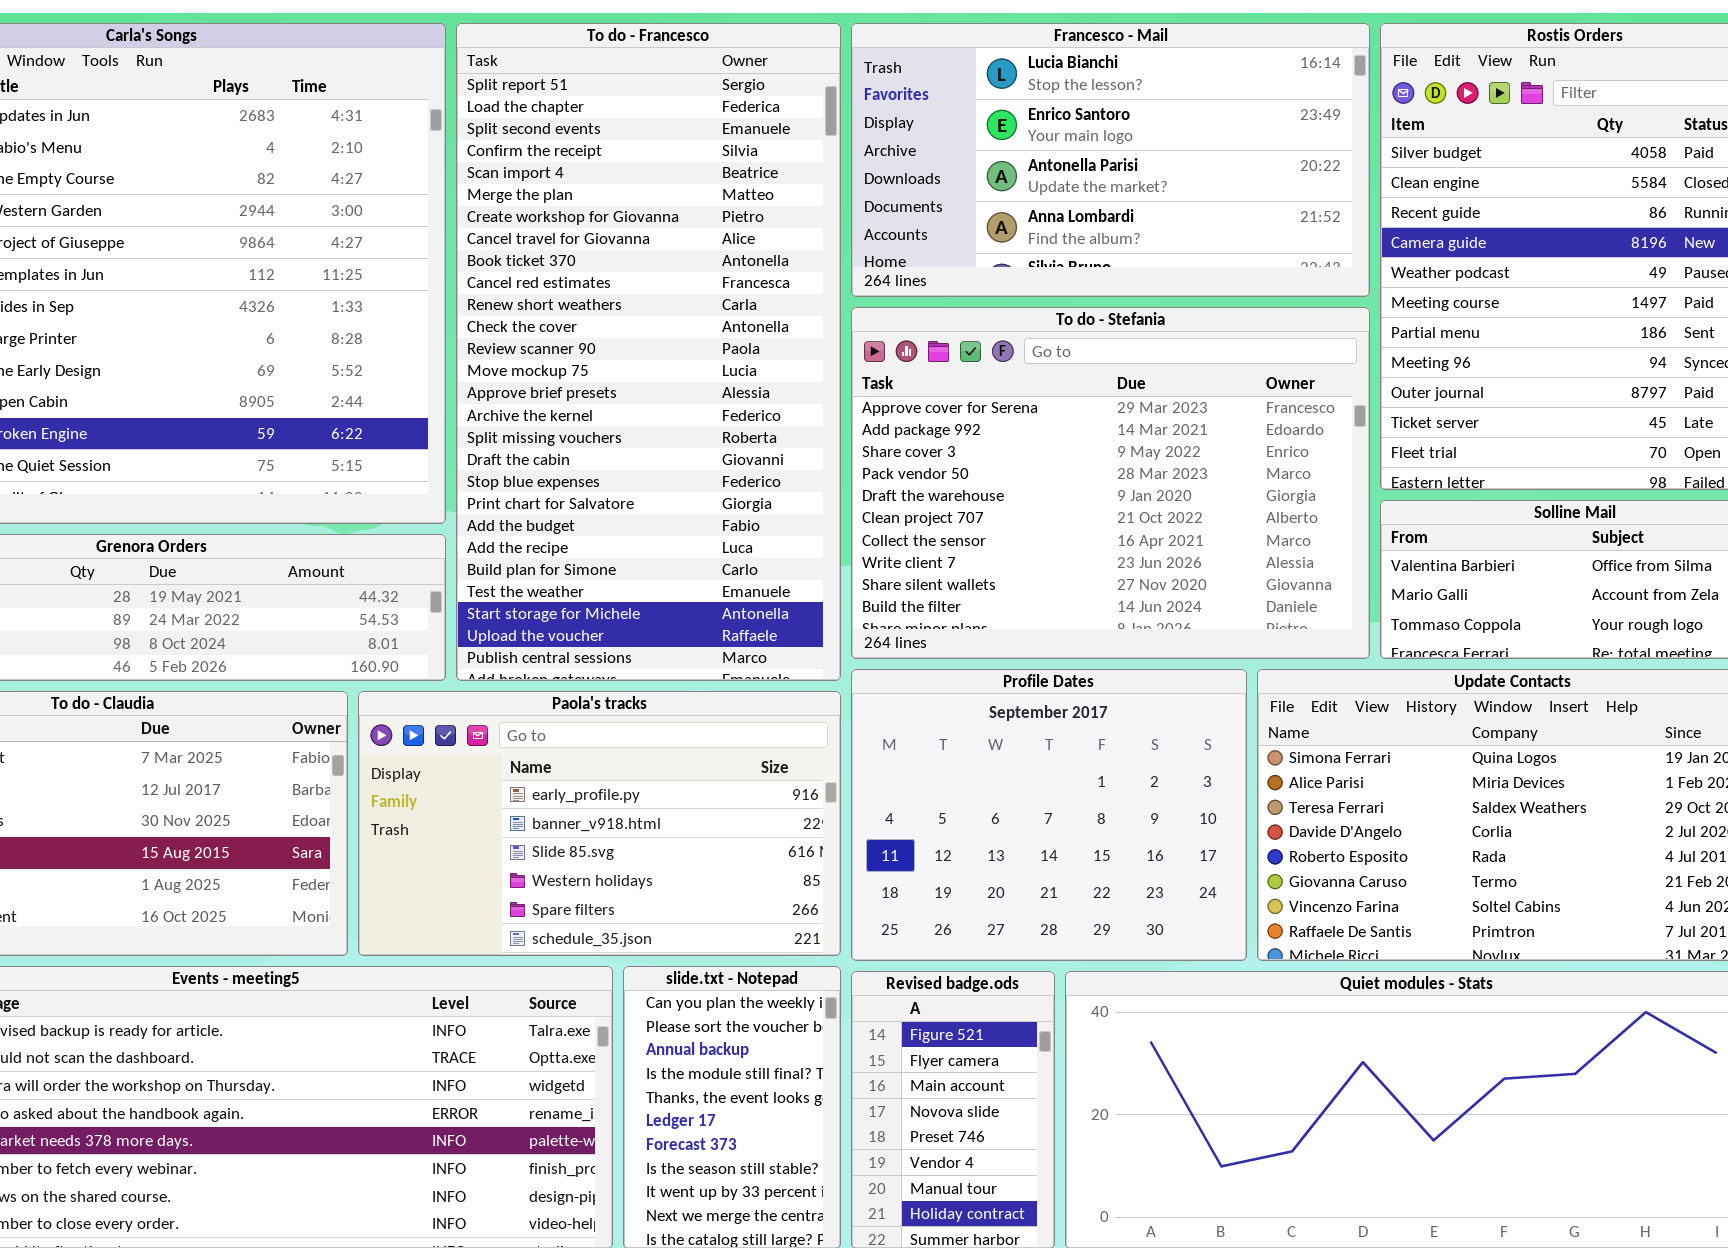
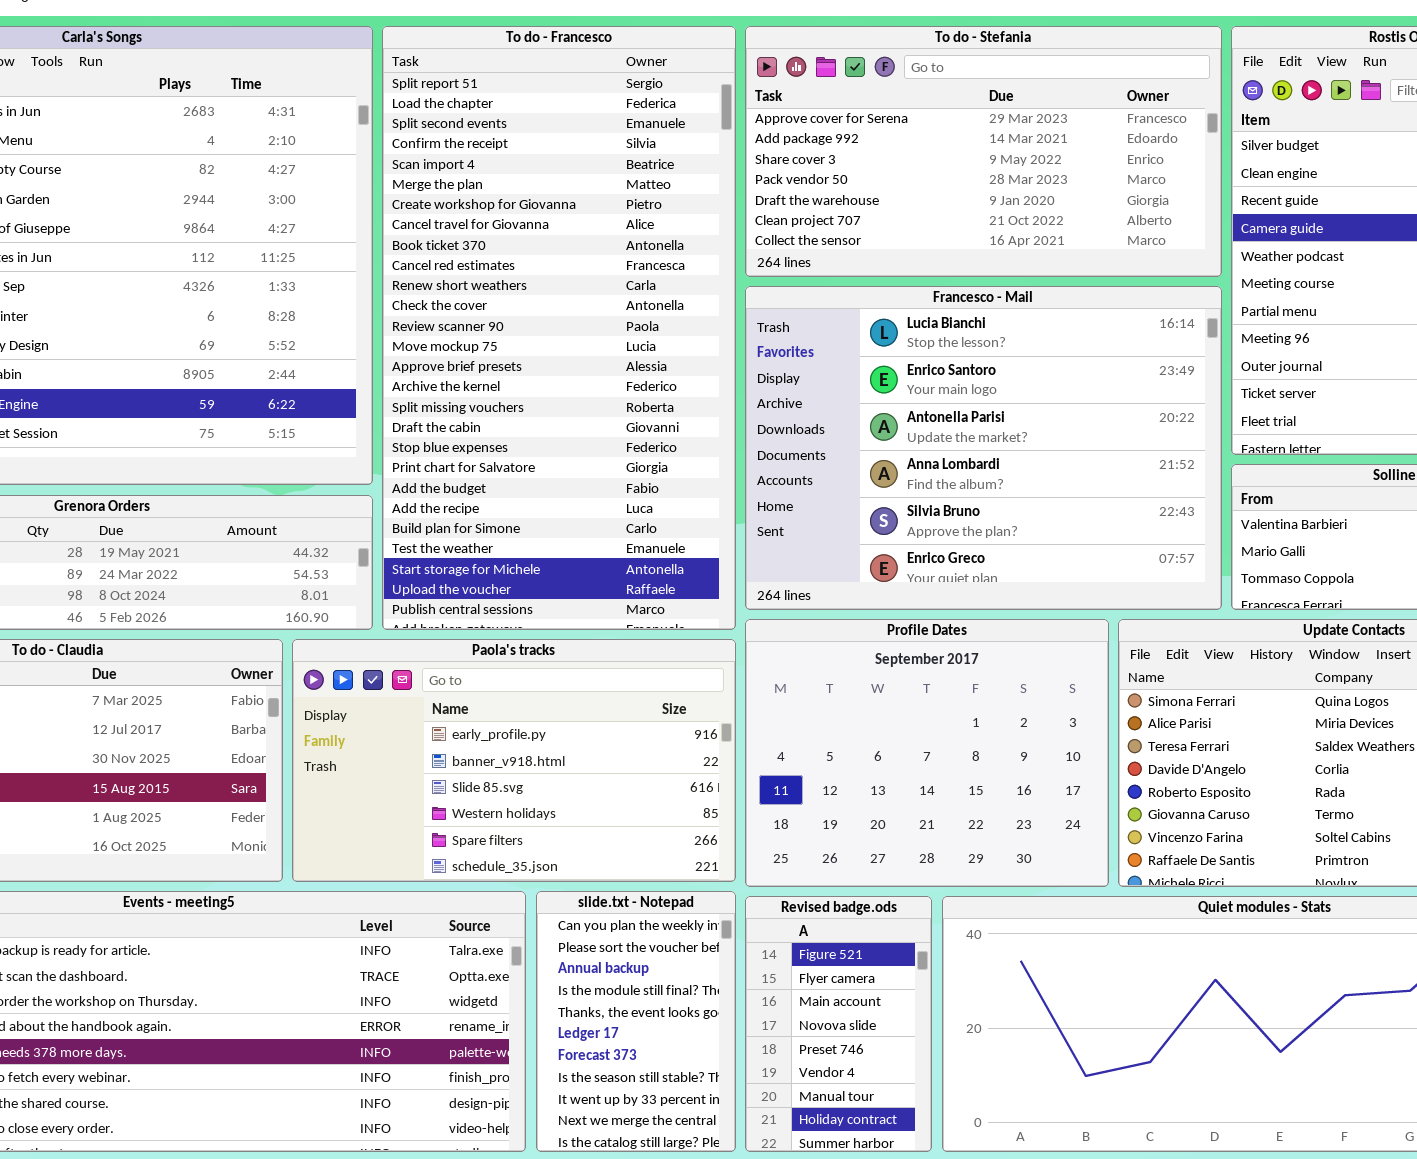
Francesco - Mail: [851,23,1370,297] -> [745,286,1222,610], moved, resized
To do - Stefania: [851,307,1370,659] -> [745,26,1222,277], moved, resized

